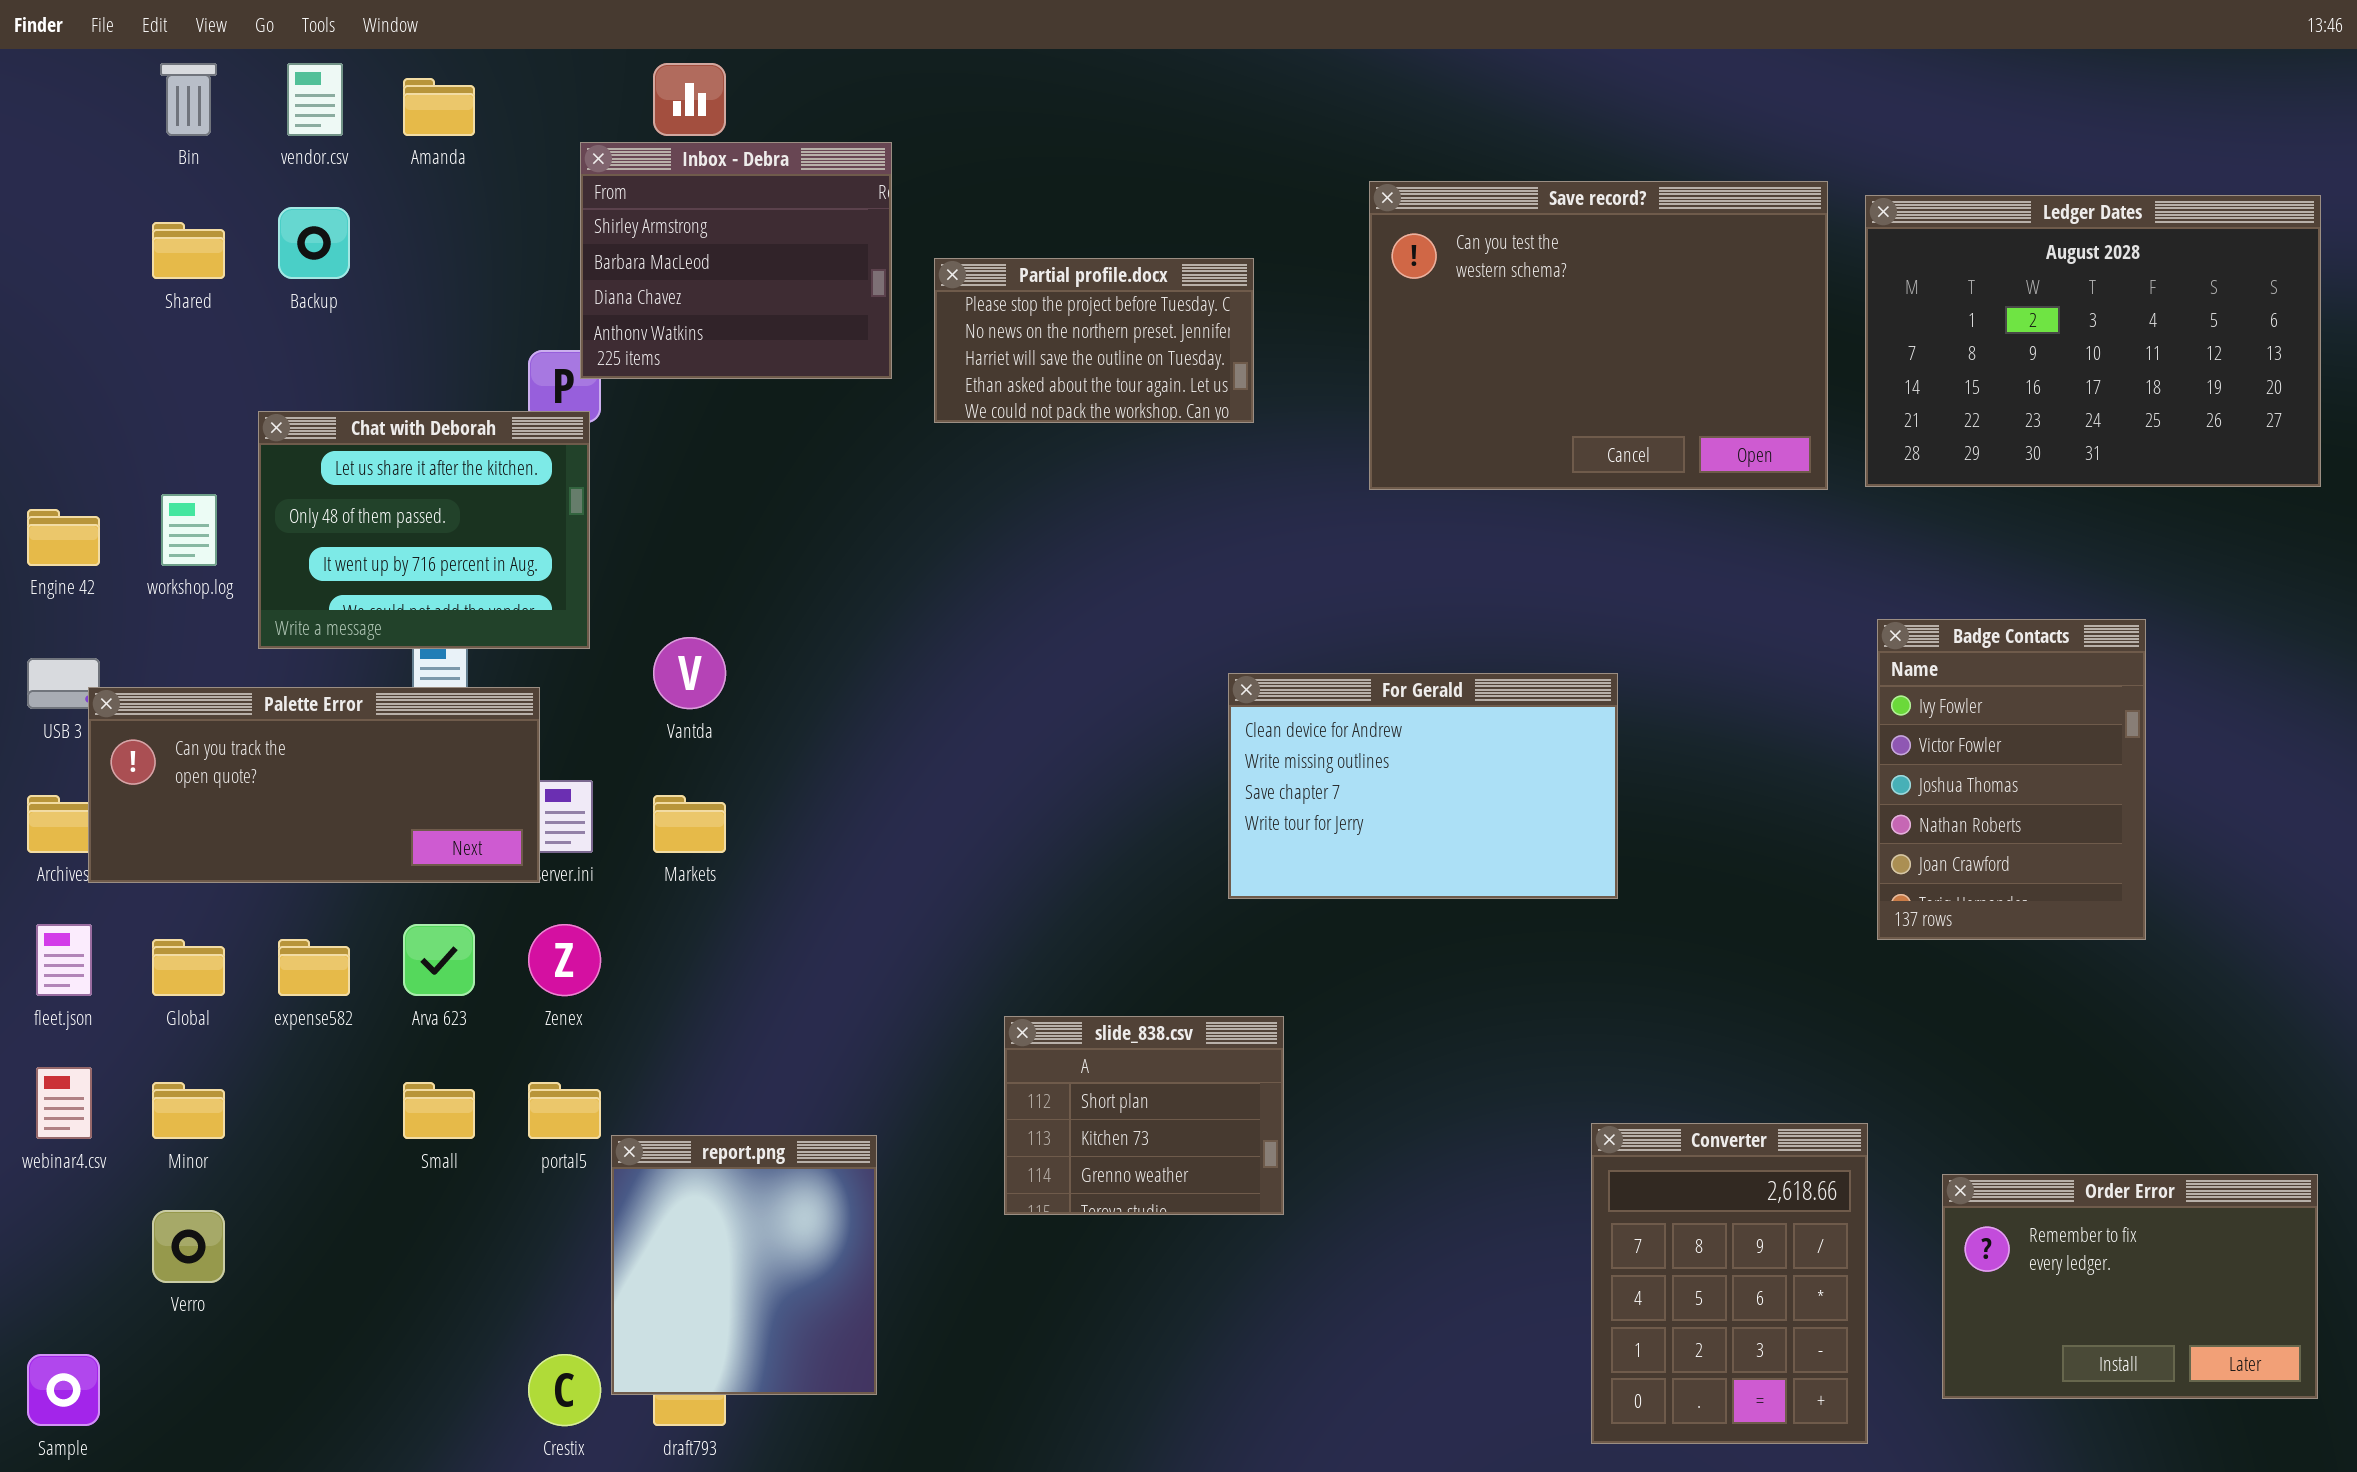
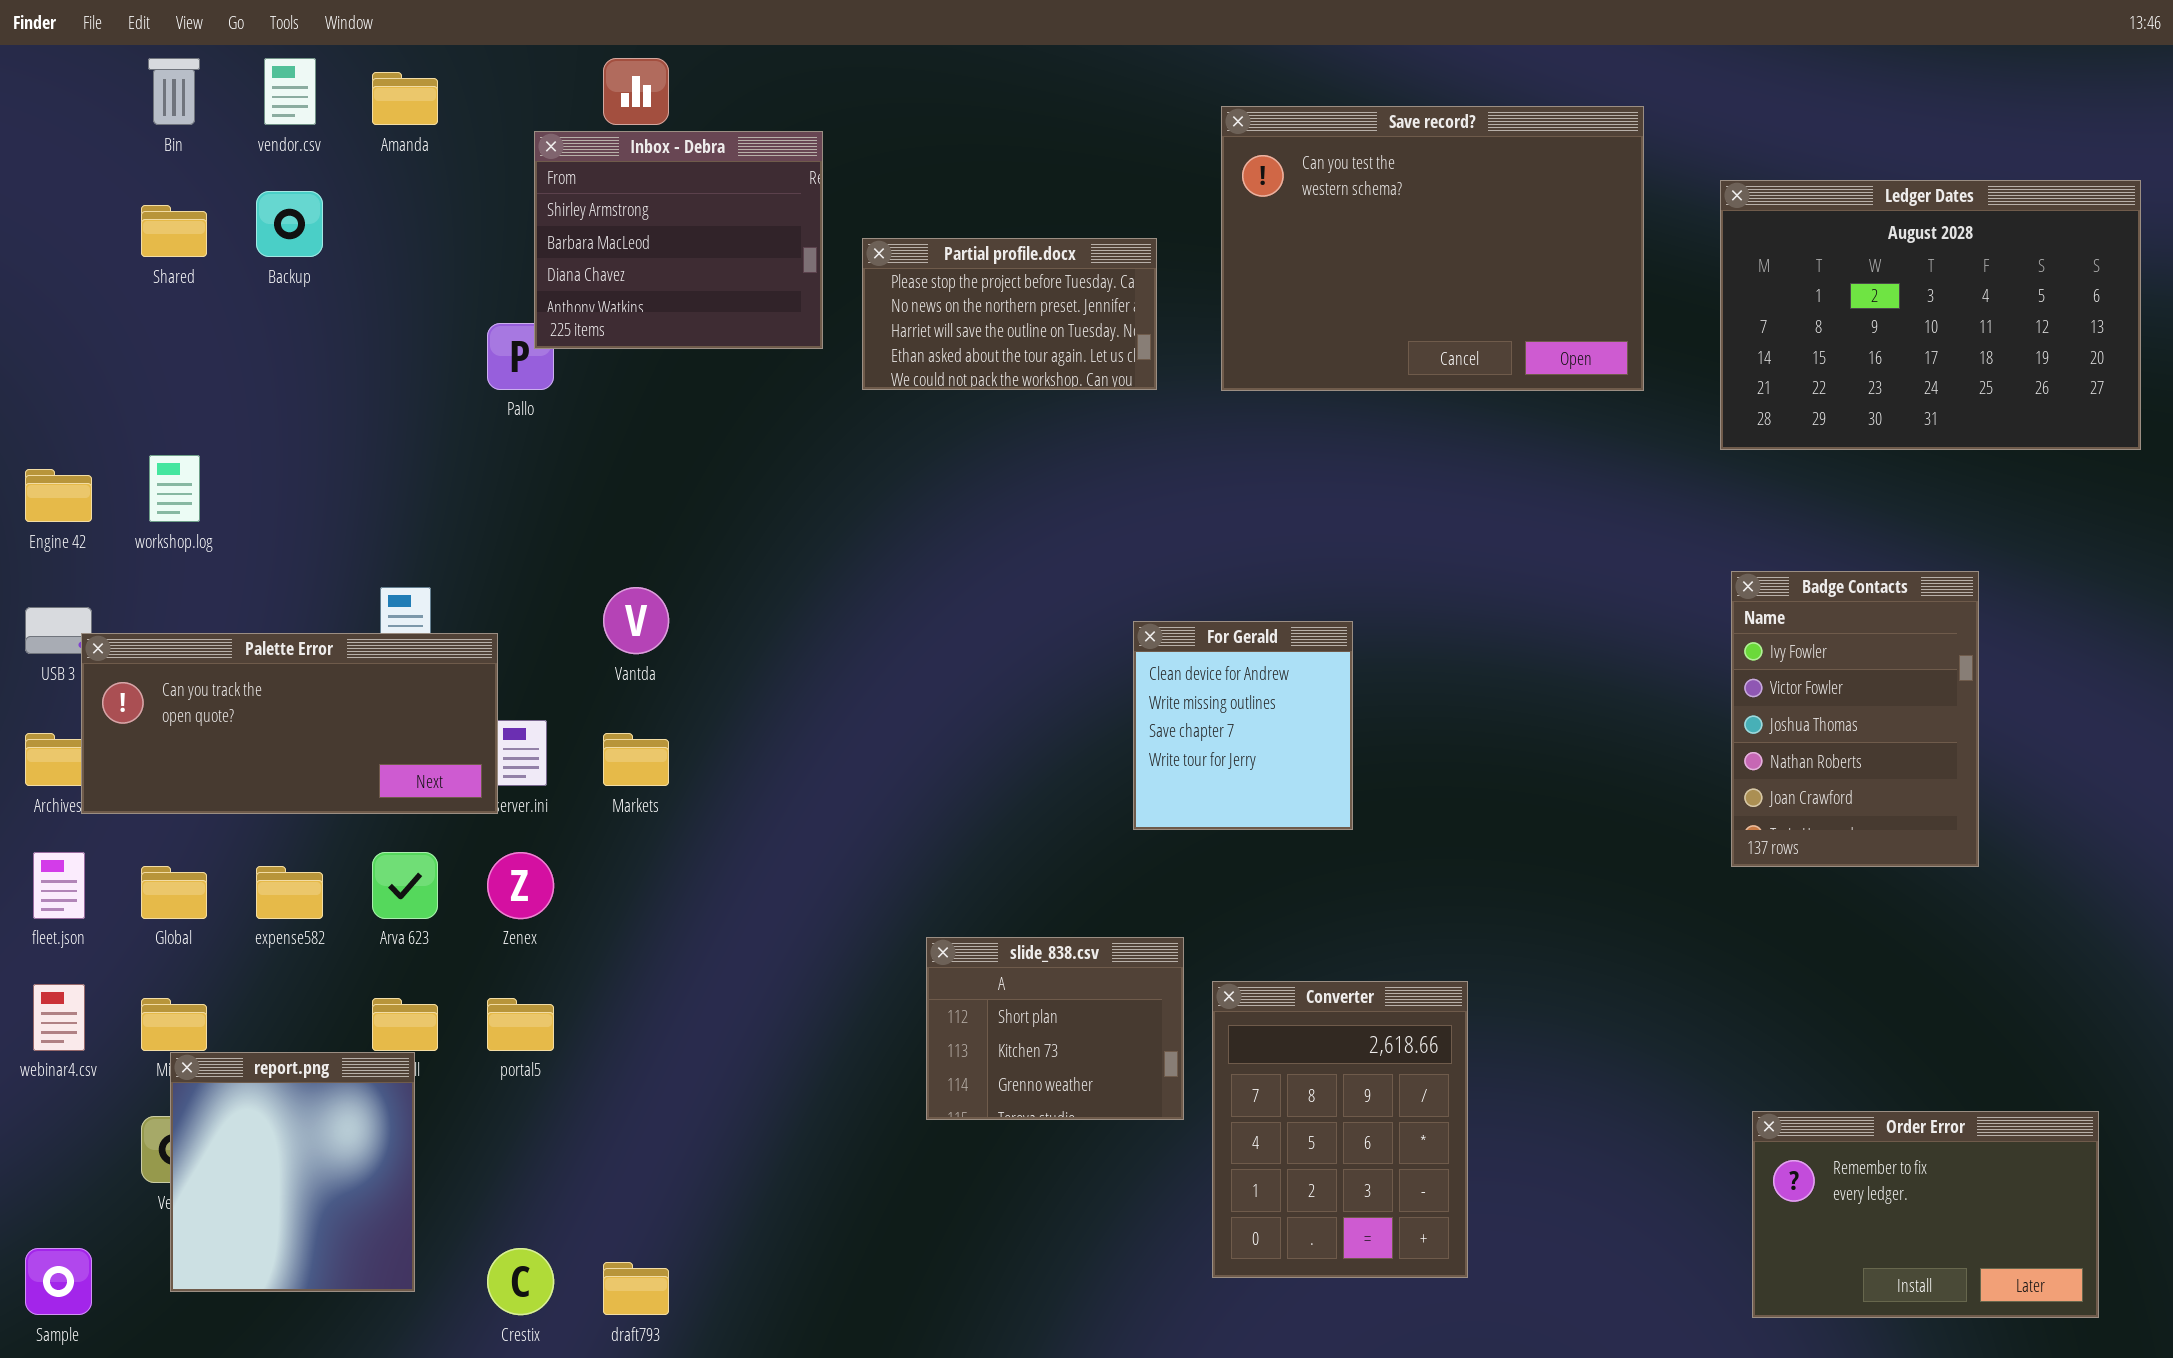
Save record?: [1369,181,1828,490] -> [1221,106,1644,391], moved
Chat with Deborah: [258,411,590,649] -> none, closed
For Gerald: [1228,673,1618,899] -> [1133,621,1353,830], resized
Converter: [1591,1123,1868,1444] -> [1212,981,1468,1278], moved
report.png: [611,1135,877,1395] -> [170,1052,415,1292], moved
Order Error: [1942,1174,2318,1399] -> [1752,1111,2099,1318], moved

